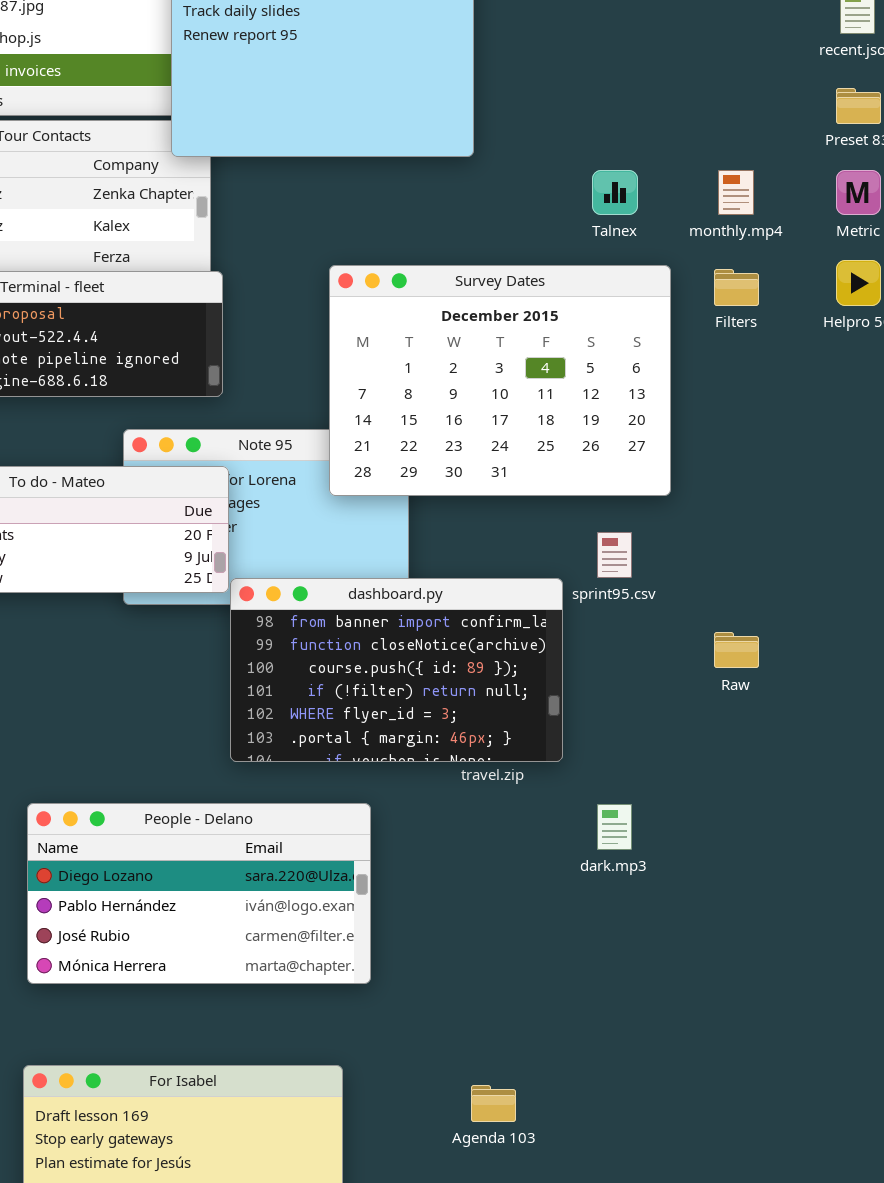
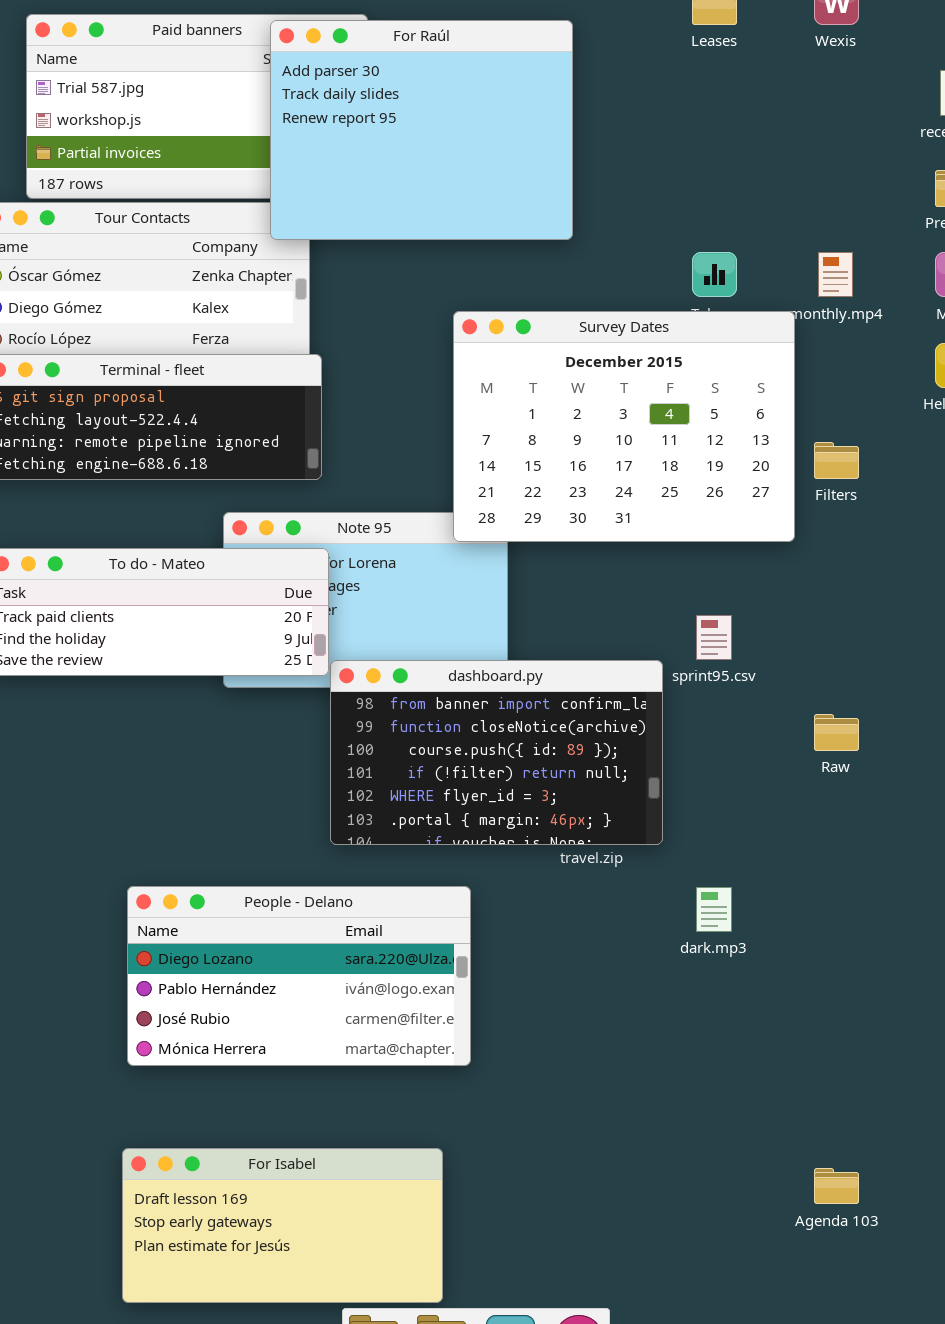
Survey Dates: [329,265,671,496] -> [453,311,795,542], moved
Filters: [714,269,759,306] -> [814,442,859,479], moved
Agenda 103: [471,1085,516,1122] -> [814,1168,859,1204], moved

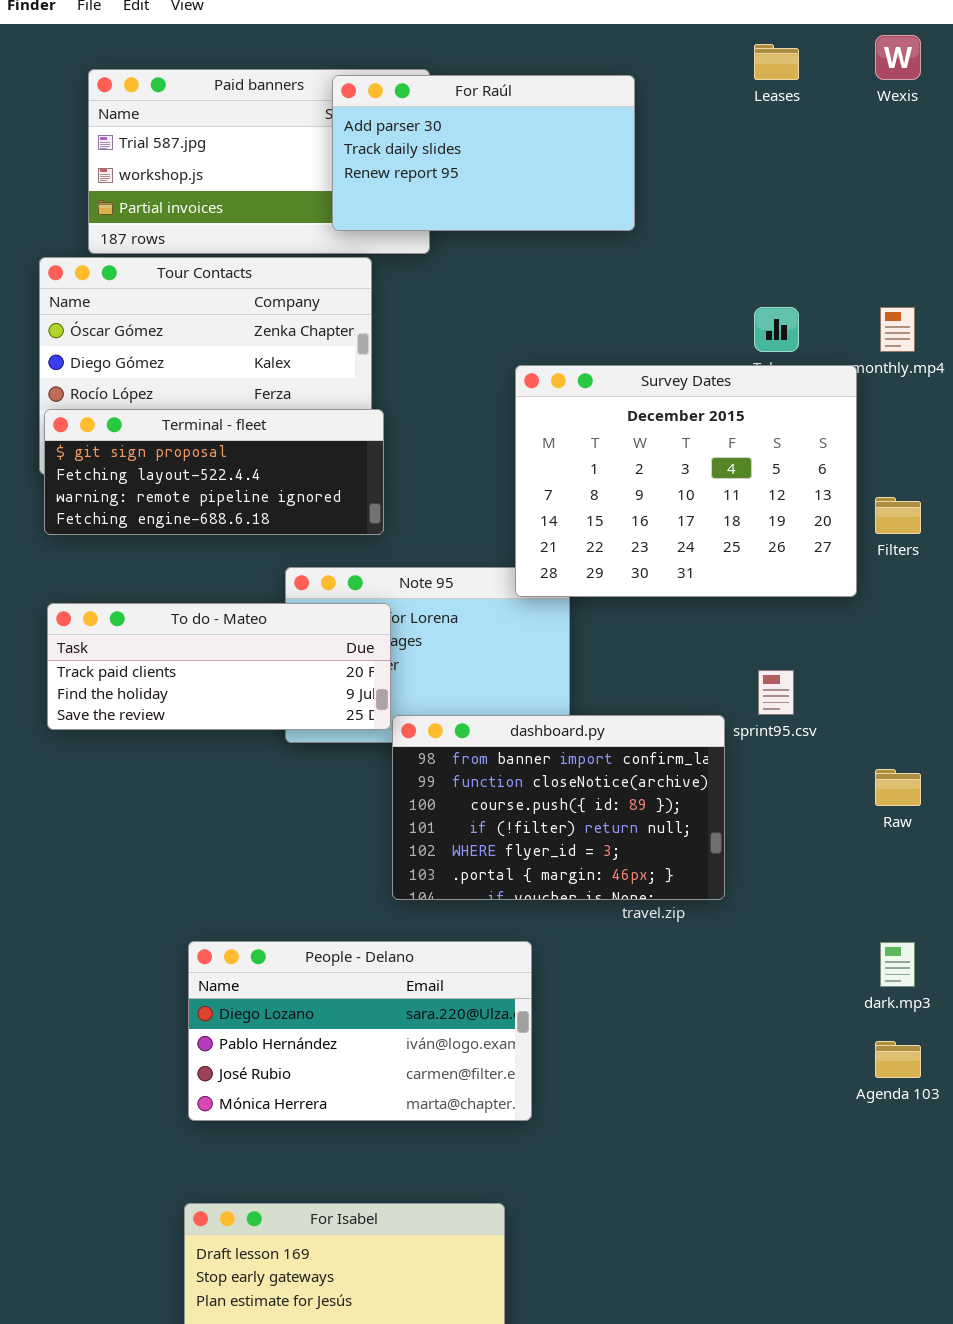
For Raúl: [270,20,573,240] -> [332,75,635,231], resized
dark.mp3: [696,887,732,932] -> [880,942,915,987], moved
Agenda 103: [814,1168,859,1204] -> [875,1041,921,1078], moved

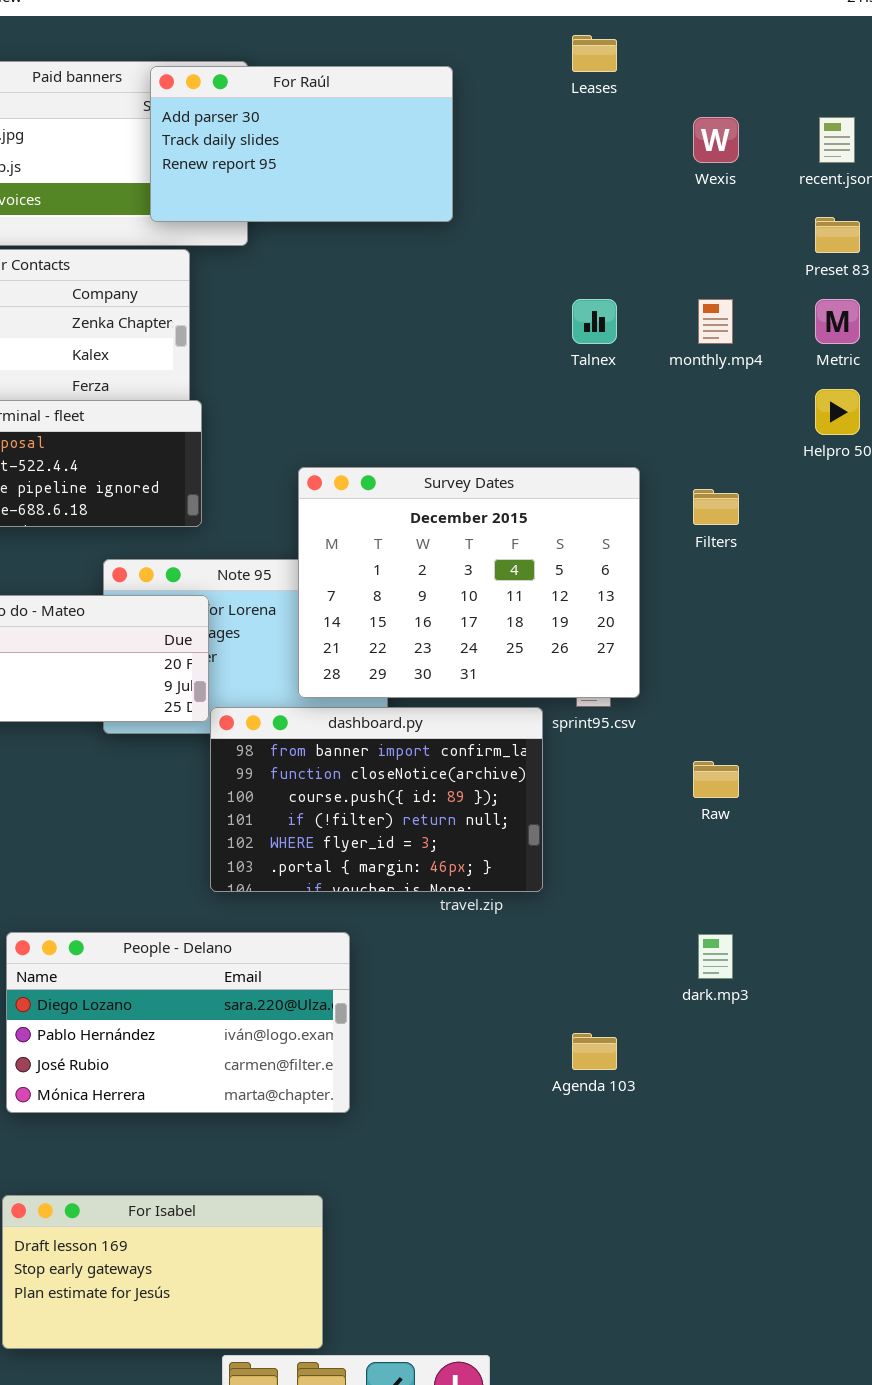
Wexis: [875,35,921,80] -> [693,117,739,163], moved
Survey Dates: [515,365,857,597] -> [298,467,640,698], moved
Agenda 103: [875,1041,921,1078] -> [572,1033,617,1070], moved

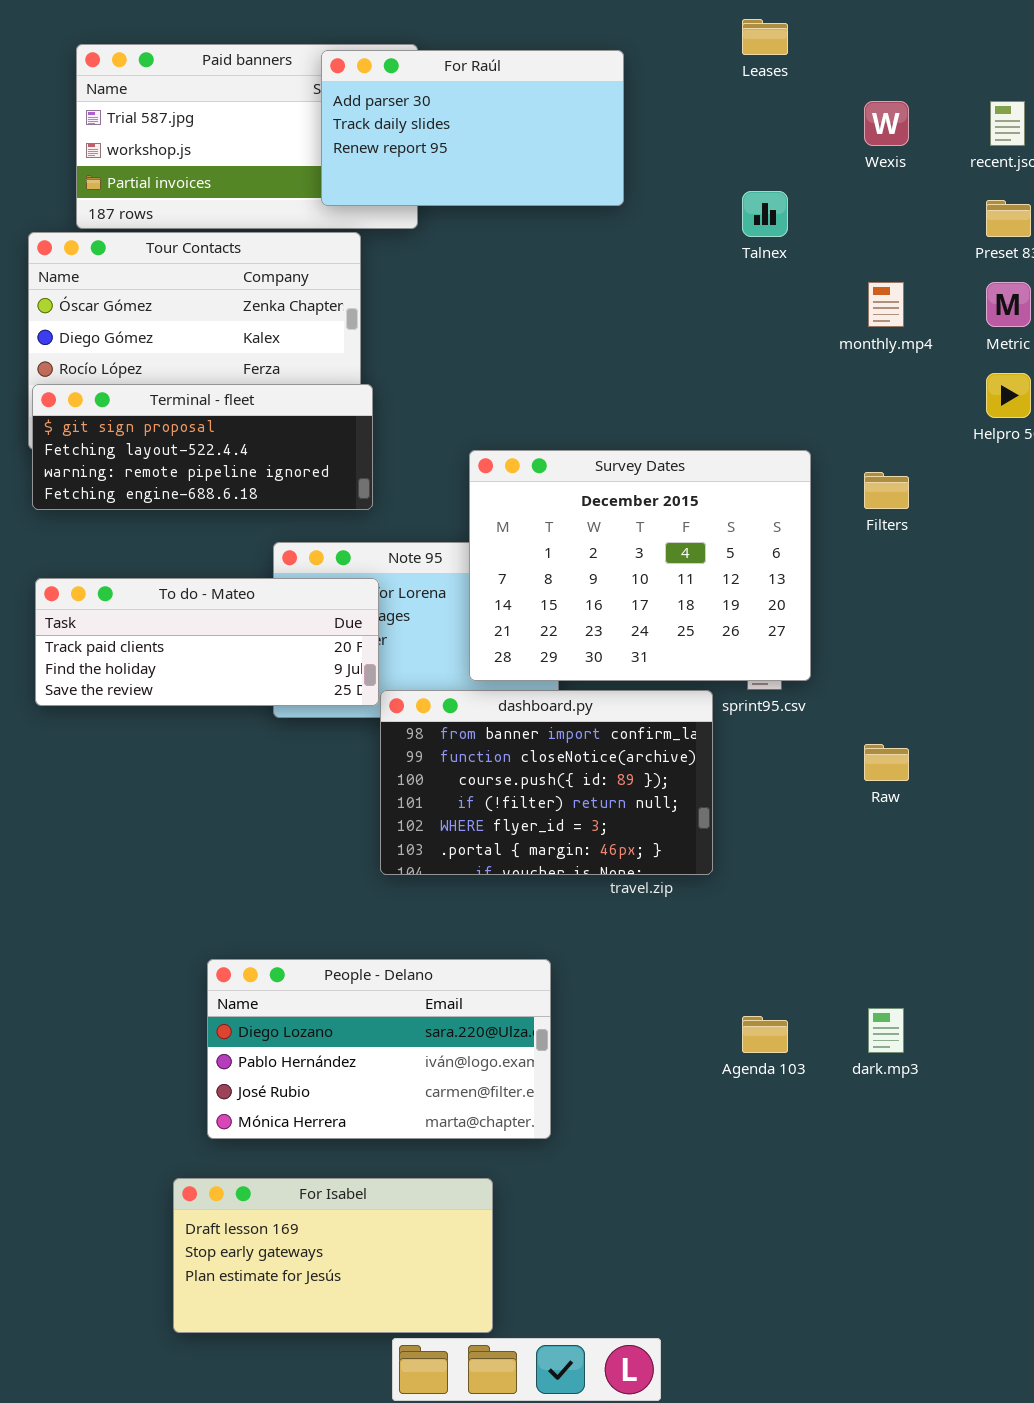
Talnex: [572,299,617,344] -> [742,191,788,237], moved
People - Delano: [6,932,350,1113] -> [207,959,551,1139], moved
dark.mp3: [698,934,733,979] -> [868,1008,904,1053], moved

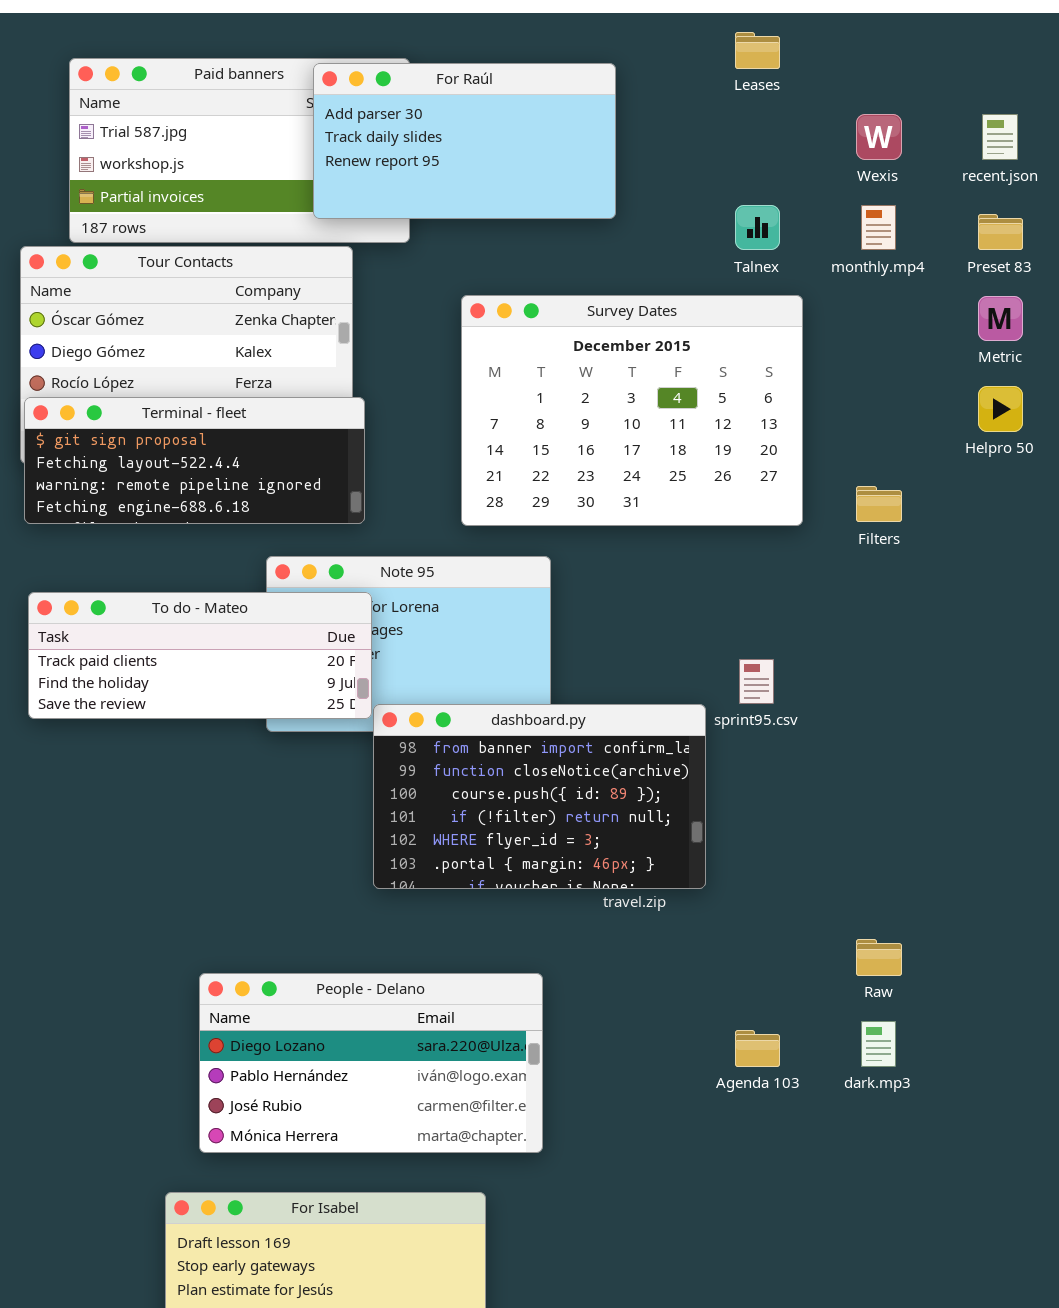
monthly.mp4: [868,282,904,327] -> [861,205,896,250], moved
Survey Dates: [469,450,811,681] -> [461,295,803,526], moved
Raw: [864,744,909,781] -> [856,939,902,976], moved

